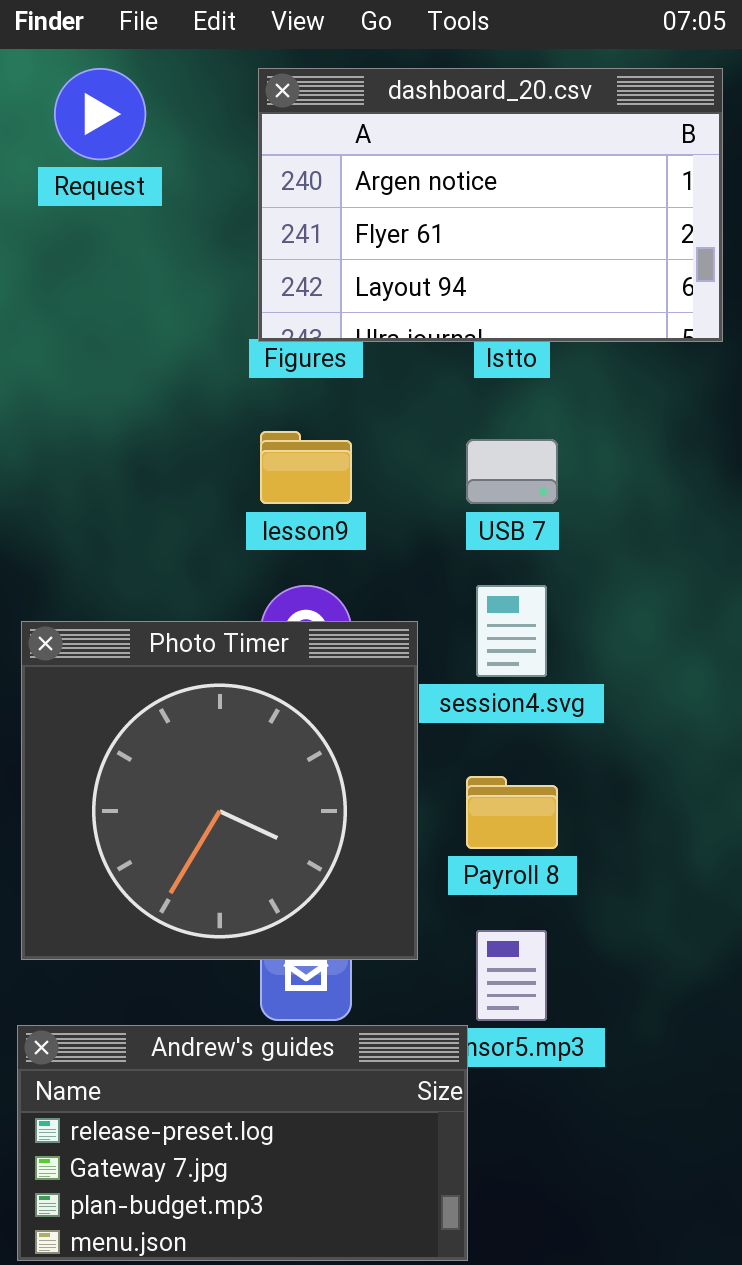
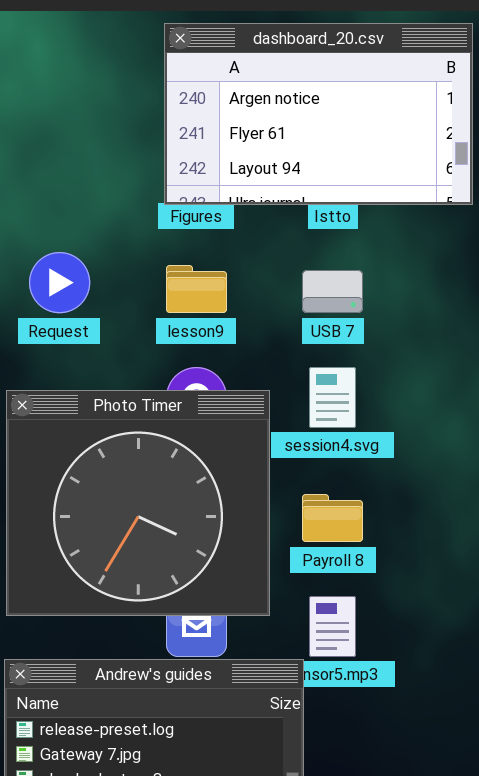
Request: [54,68,146,160] -> [29,252,90,313], moved

